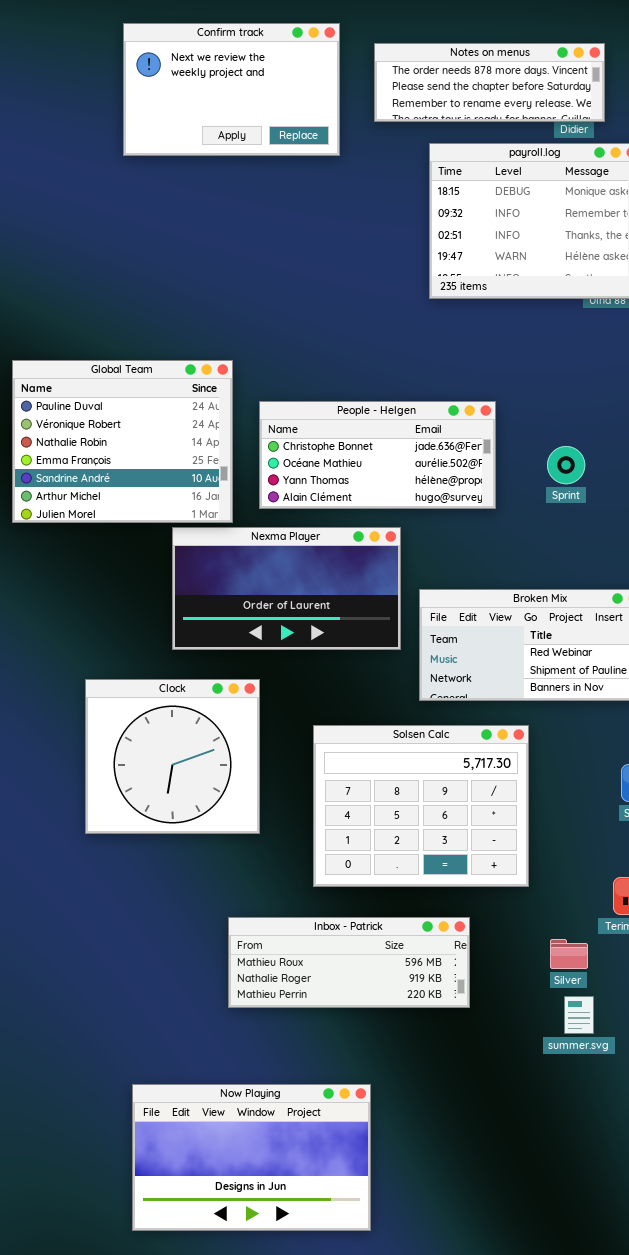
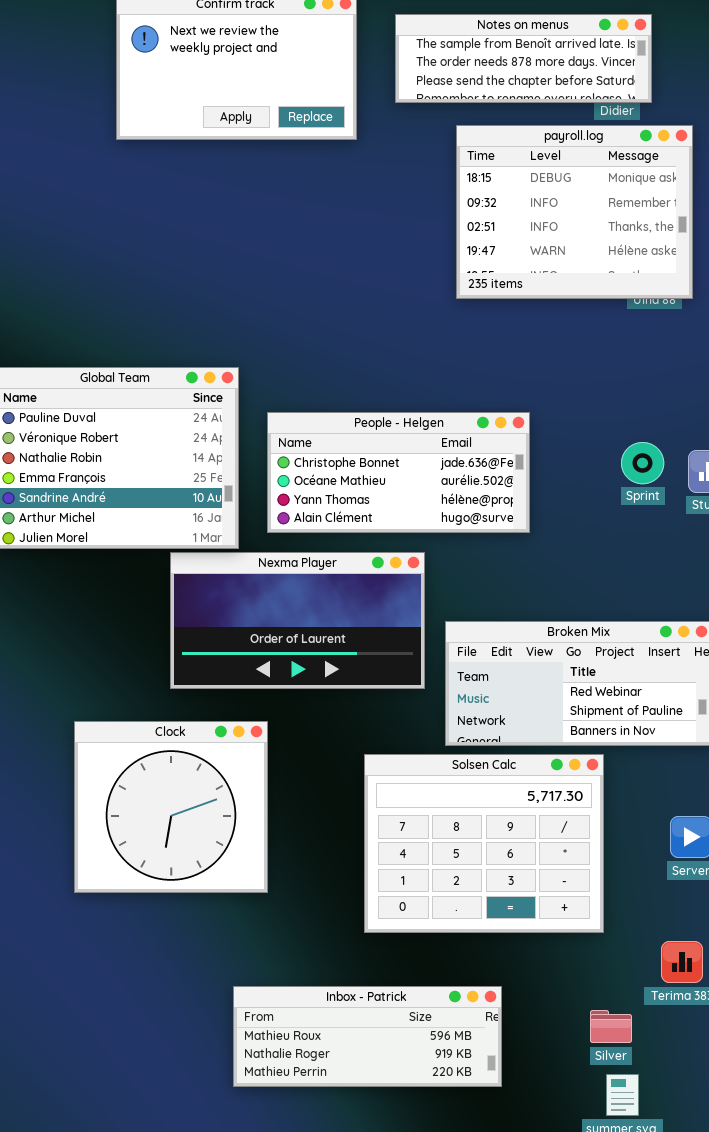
Notes on menus: [374,43,605,122] -> [395,14,652,103], scrolled up 1 row
Sprint: [547,446,585,484] -> [621,442,664,484], moved
Solsen Calc: [313,725,529,887] -> [364,754,604,933], moved

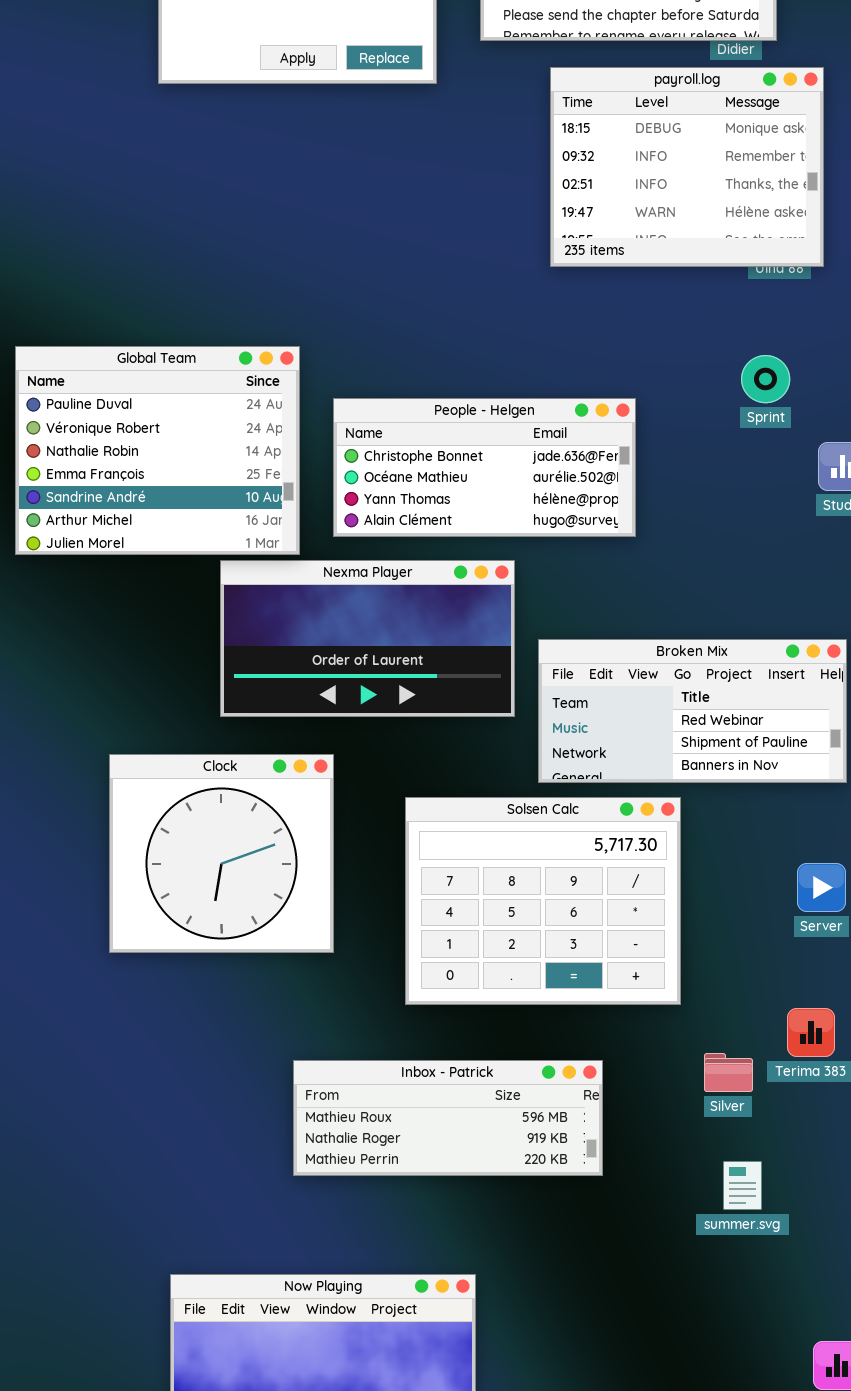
Sprint: [621,442,664,484] -> [741,355,790,403], moved
Solsen Calc: [364,754,604,933] -> [405,797,681,1005], moved
Silver: [590,1010,632,1043] -> [704,1053,753,1092], moved

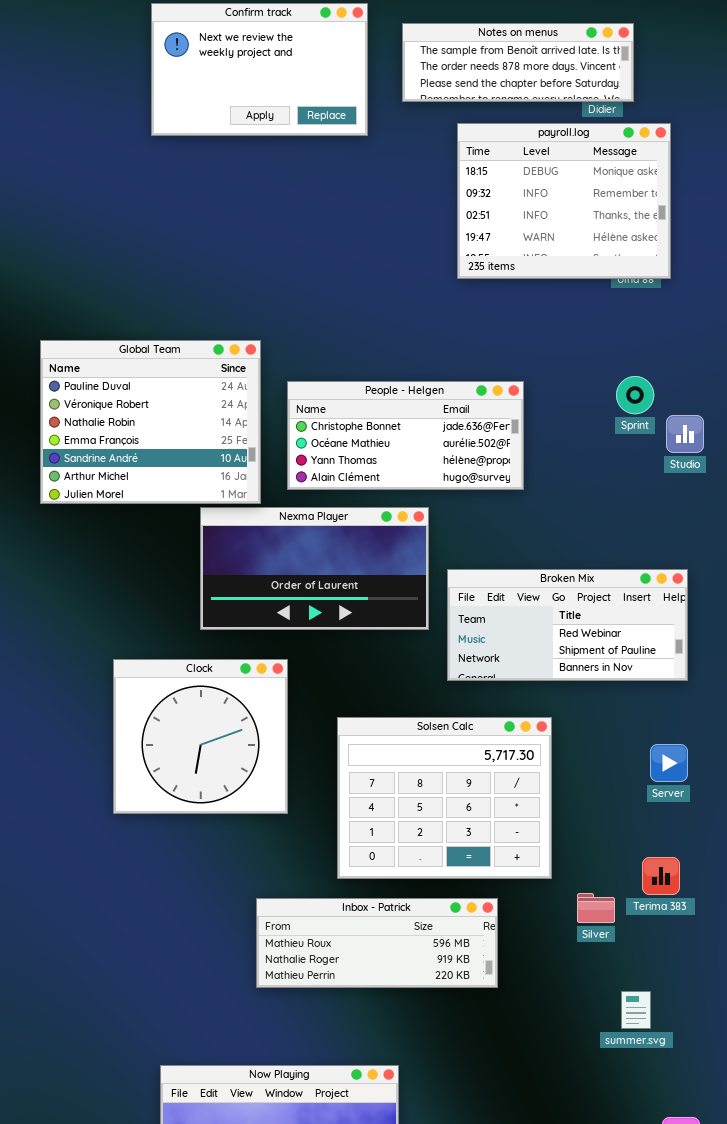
Sprint: [741,355,790,403] -> [616,376,654,414], moved
Solsen Calc: [405,797,681,1005] -> [337,717,552,879], moved
summer.svg: [723,1161,762,1210] -> [621,991,651,1029], moved

